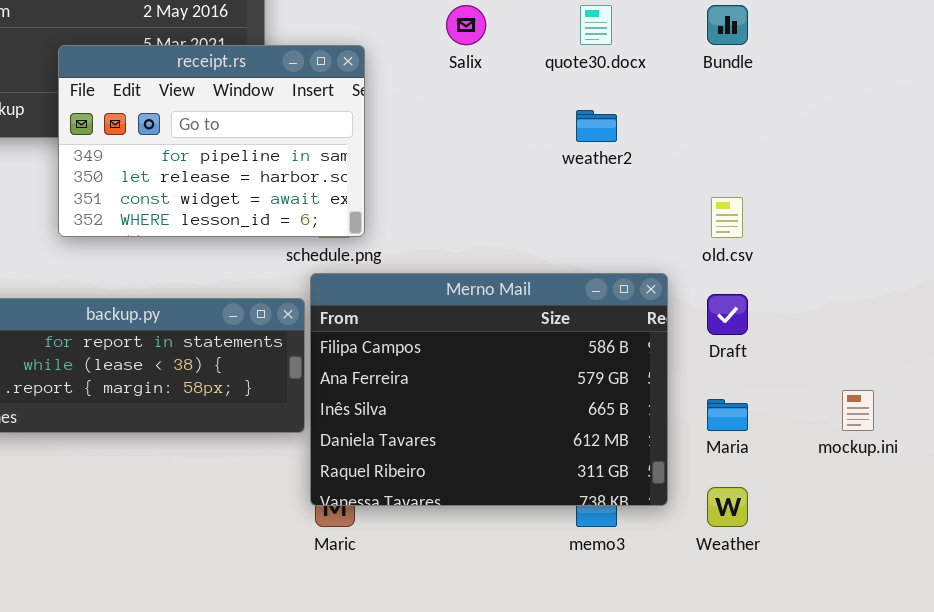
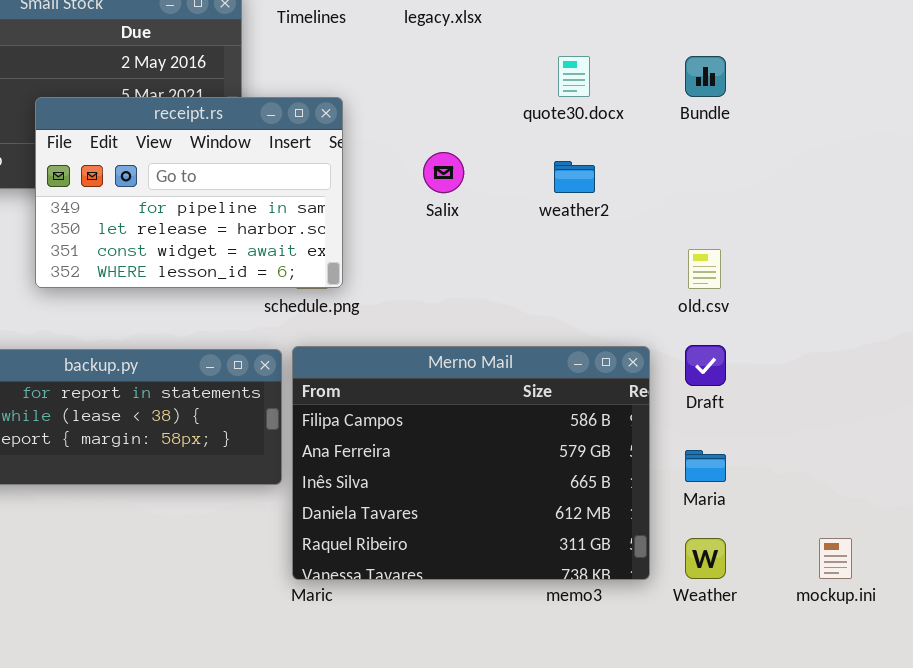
Salix: [446,5,486,45] -> [423,152,464,193], moved
Merno Mail: [310,273,668,506] -> [292,346,650,580], moved
mockup.ini: [842,390,874,431] -> [819,538,852,579], moved

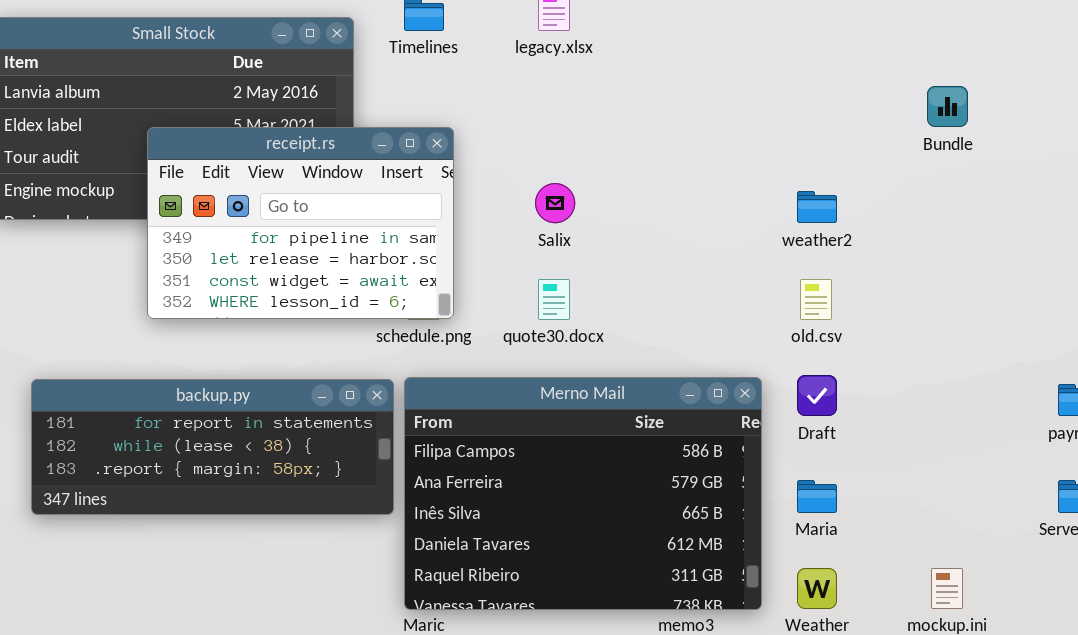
quote30.docx: [558,56,590,97] -> [538,279,570,320], moved
Bundle: [685,56,726,97] -> [927,86,968,127], moved
weather2: [554,161,595,193] -> [797,191,837,223], moved

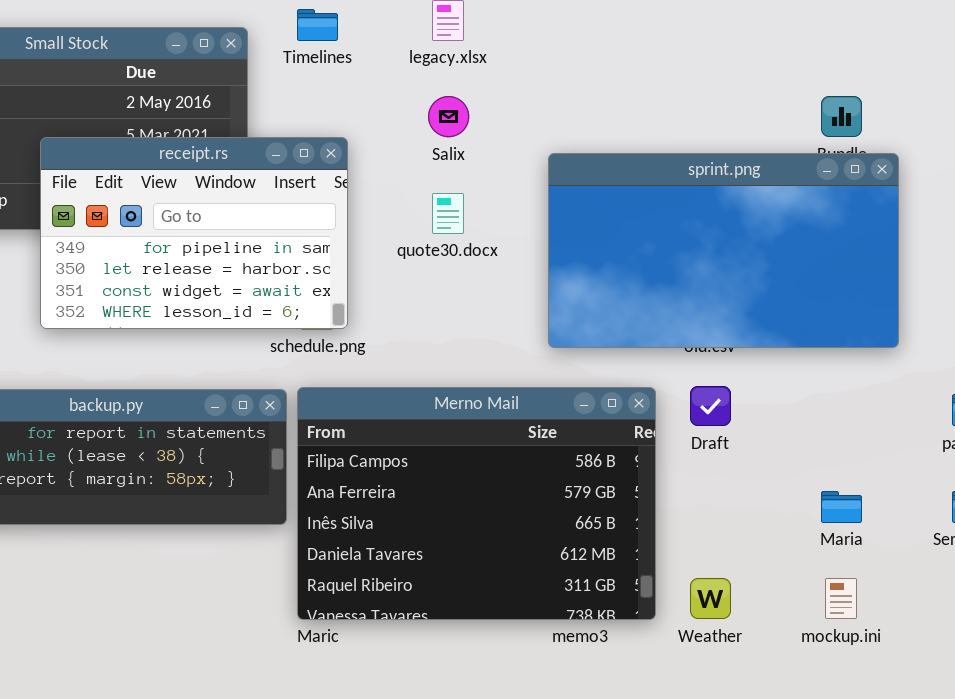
sprint.png: none -> [548,153,899,348], opened
Salix: [535,183,575,223] -> [428,96,469,137], moved
quote30.docx: [538,279,570,320] -> [432,193,464,234], moved
Maria: [797,480,837,513] -> [821,491,862,523], moved

